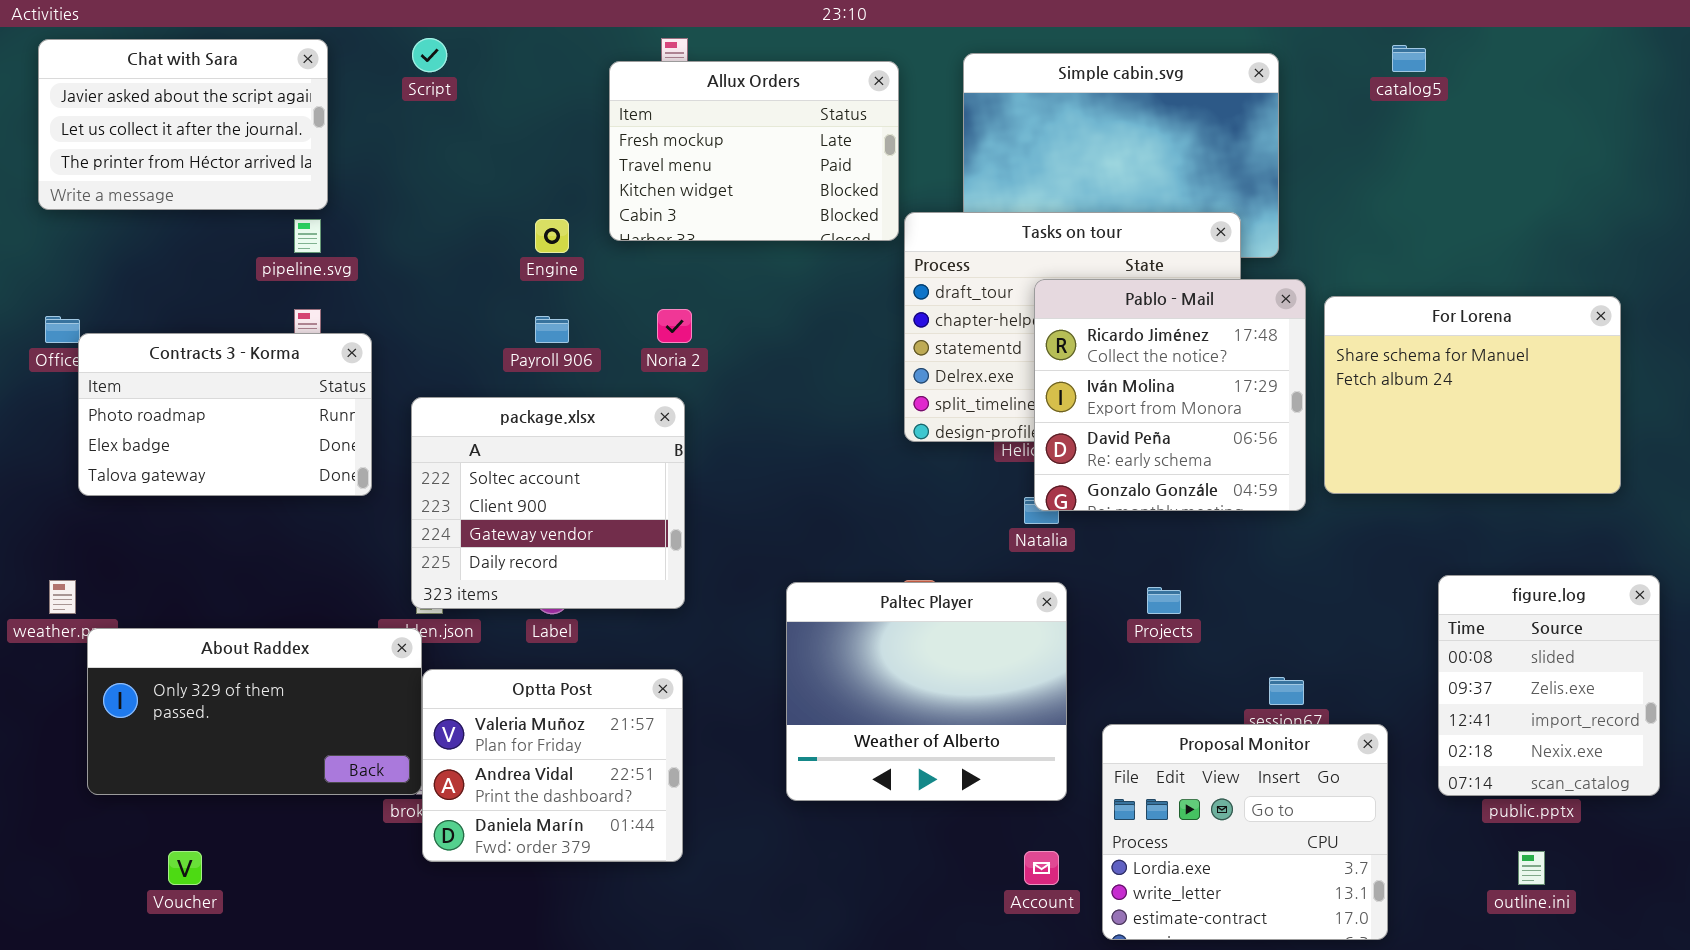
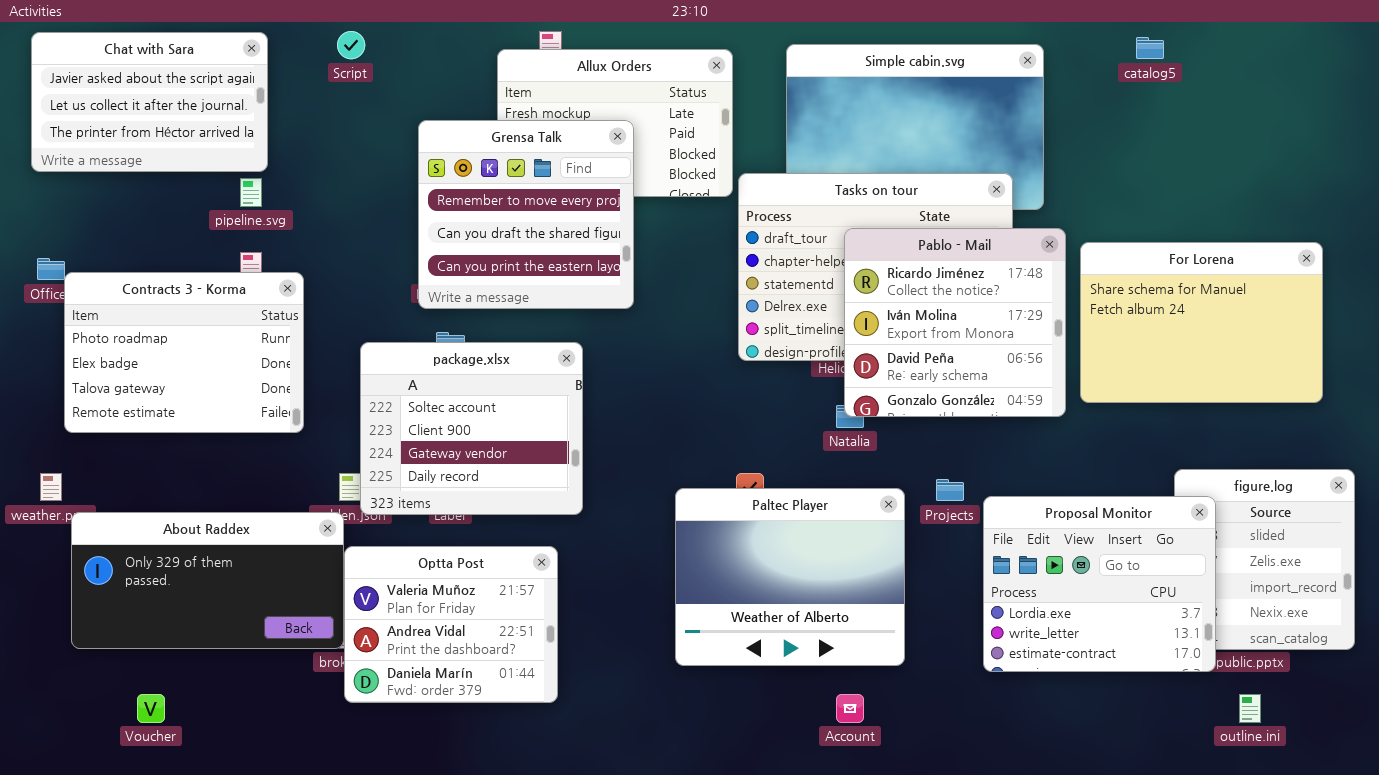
Grensa Talk: none -> [418,120,634,309], opened
Contracts 3 - Korma: [78,333,372,496] -> [64,272,304,433], resized
package.xlsx: [411,397,685,609] -> [360,342,583,515], moved
Paltec Player: [786,582,1067,801] -> [675,488,905,666], moved
Proposal Monitor: [1102,724,1388,940] -> [983,496,1216,672], moved

